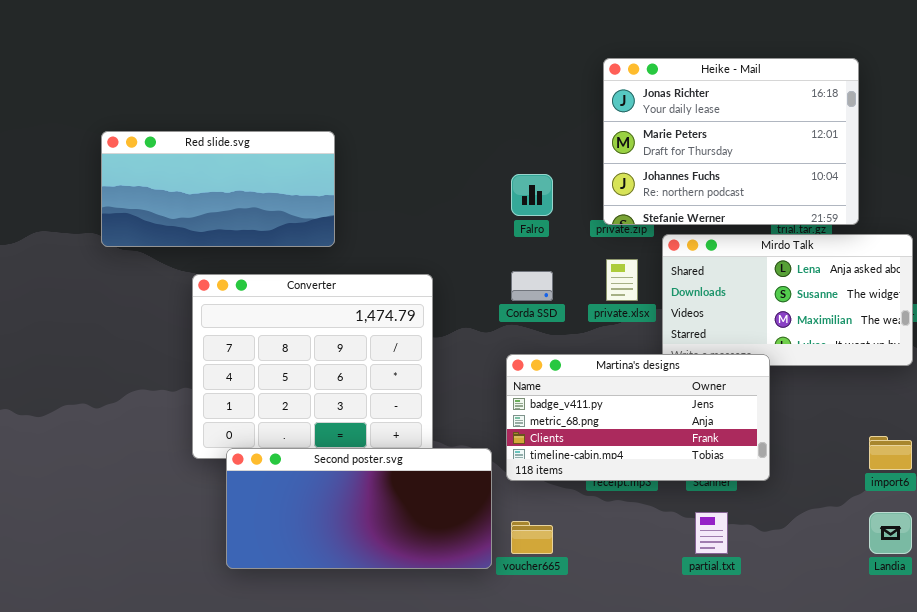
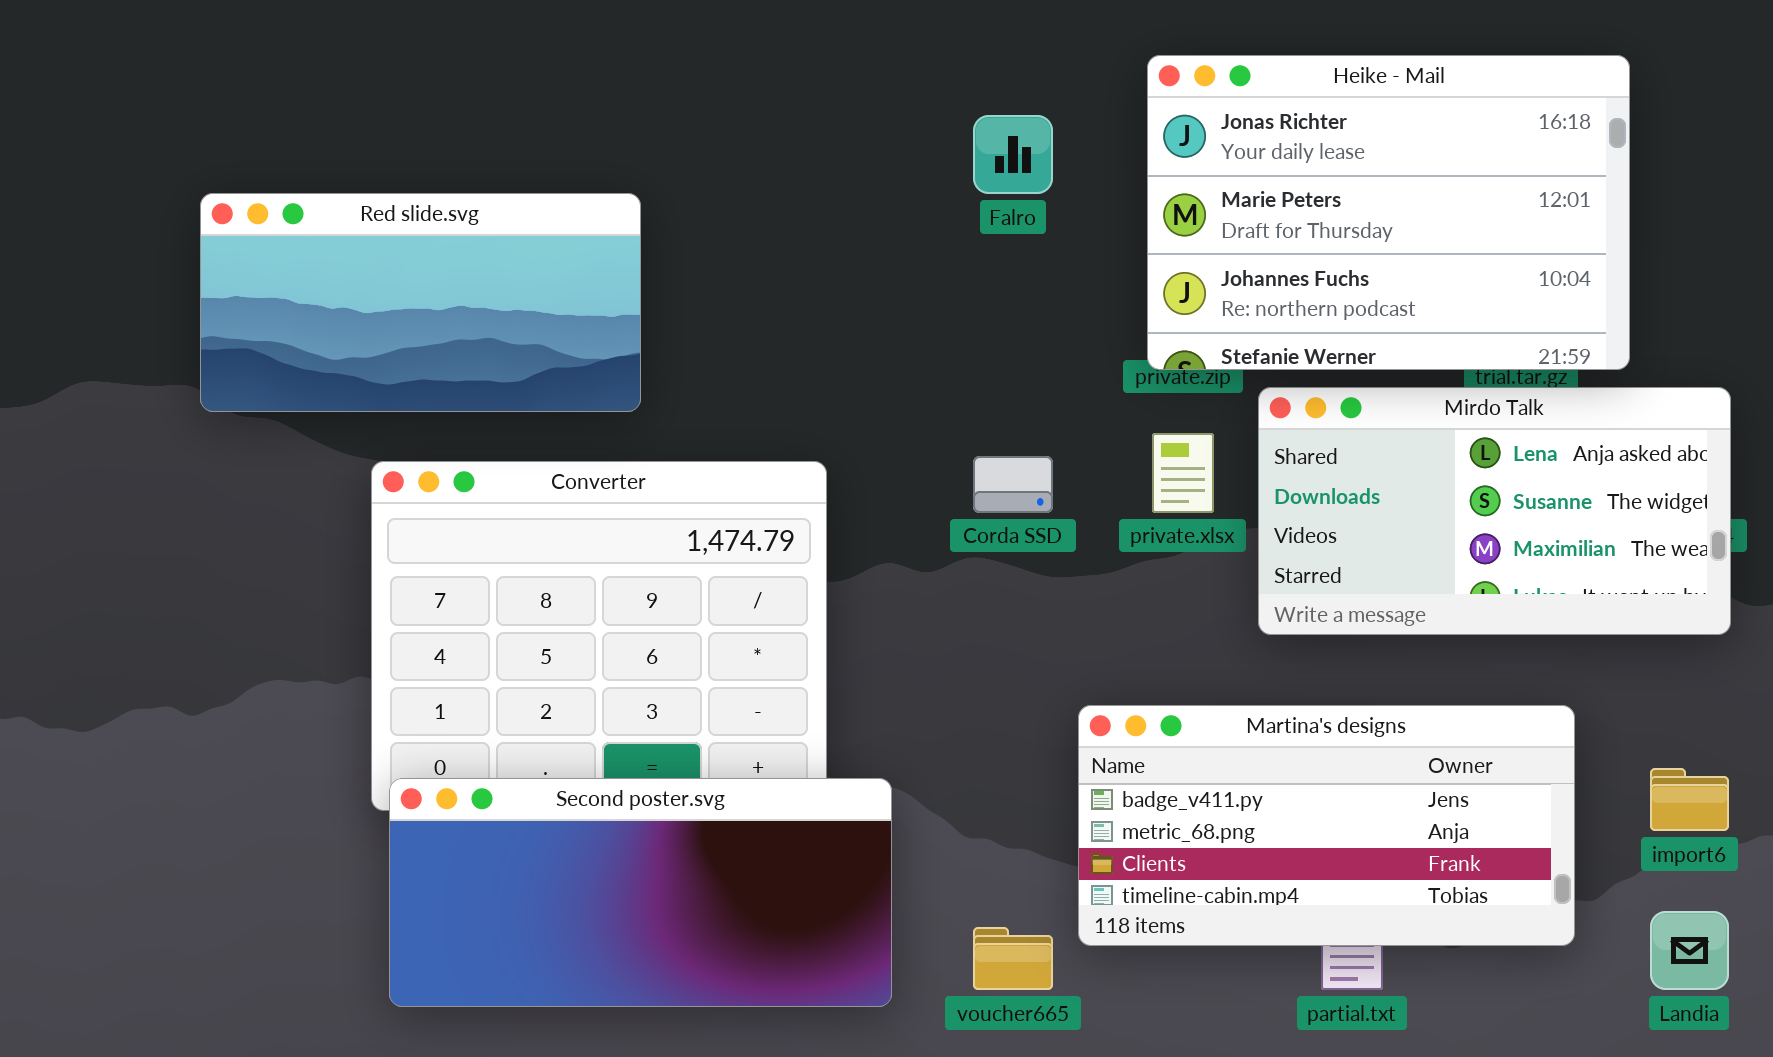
Falro: [511,174,553,216] -> [973,115,1053,194], moved
Martina's designs: [506,354,770,481] -> [1078,705,1575,946], moved
Second poster.svg: [226,448,492,569] -> [389,778,892,1007], moved

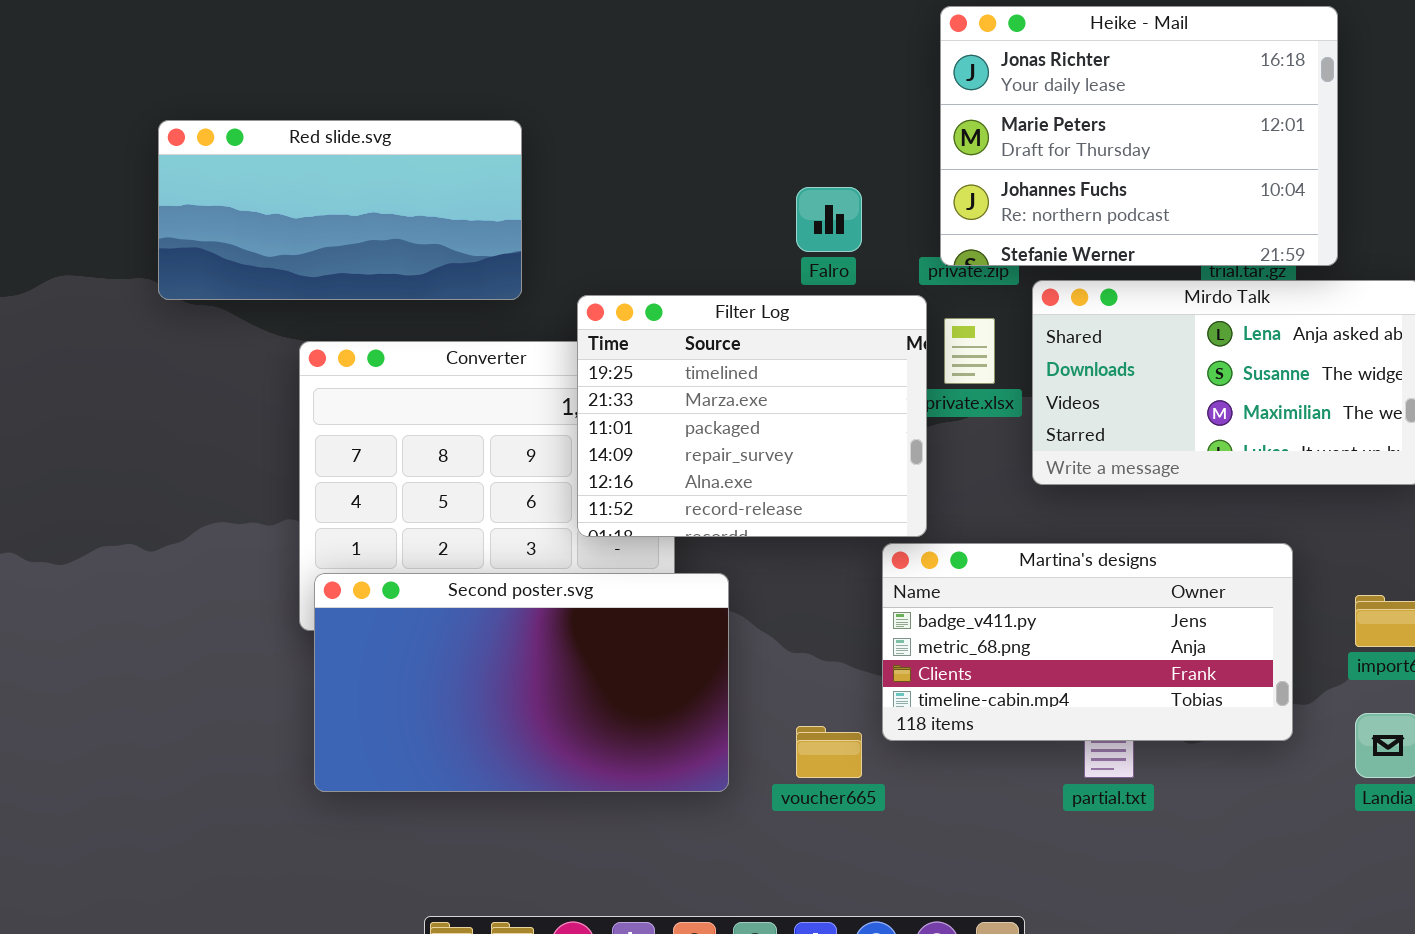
Falro: [973,115,1053,194] -> [796,187,862,252], moved
Filter Log: none -> [577,295,927,537], opened
Second poster.svg: [389,778,892,1007] -> [314,573,729,792], resized

